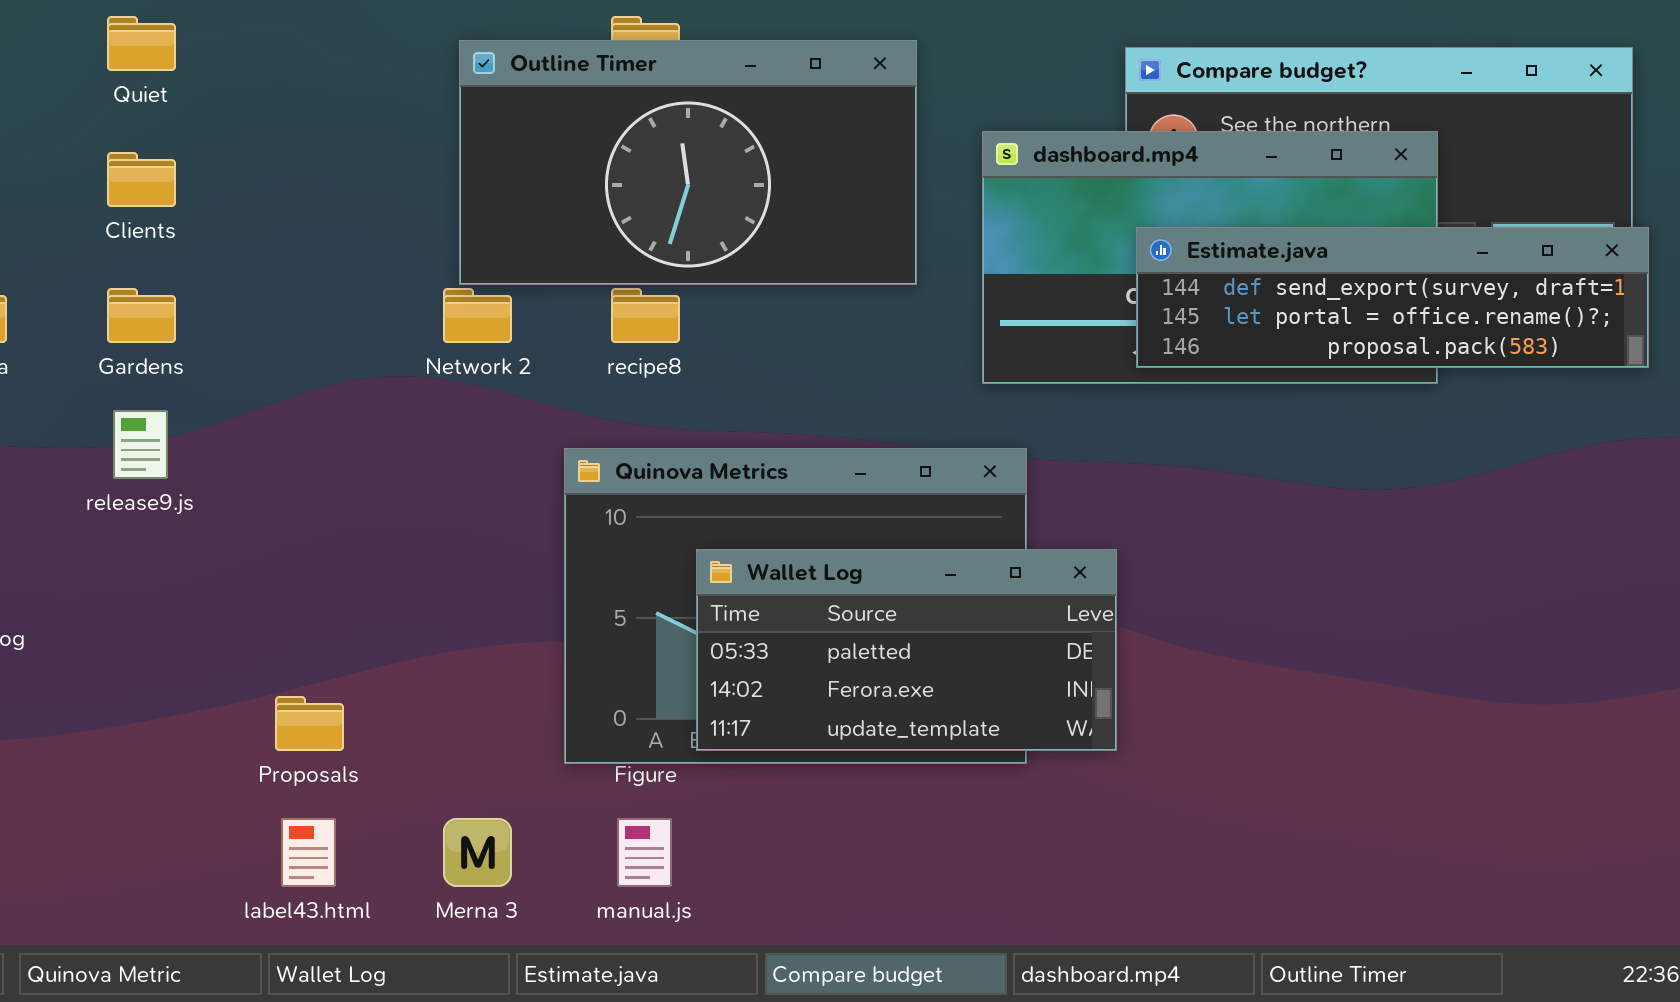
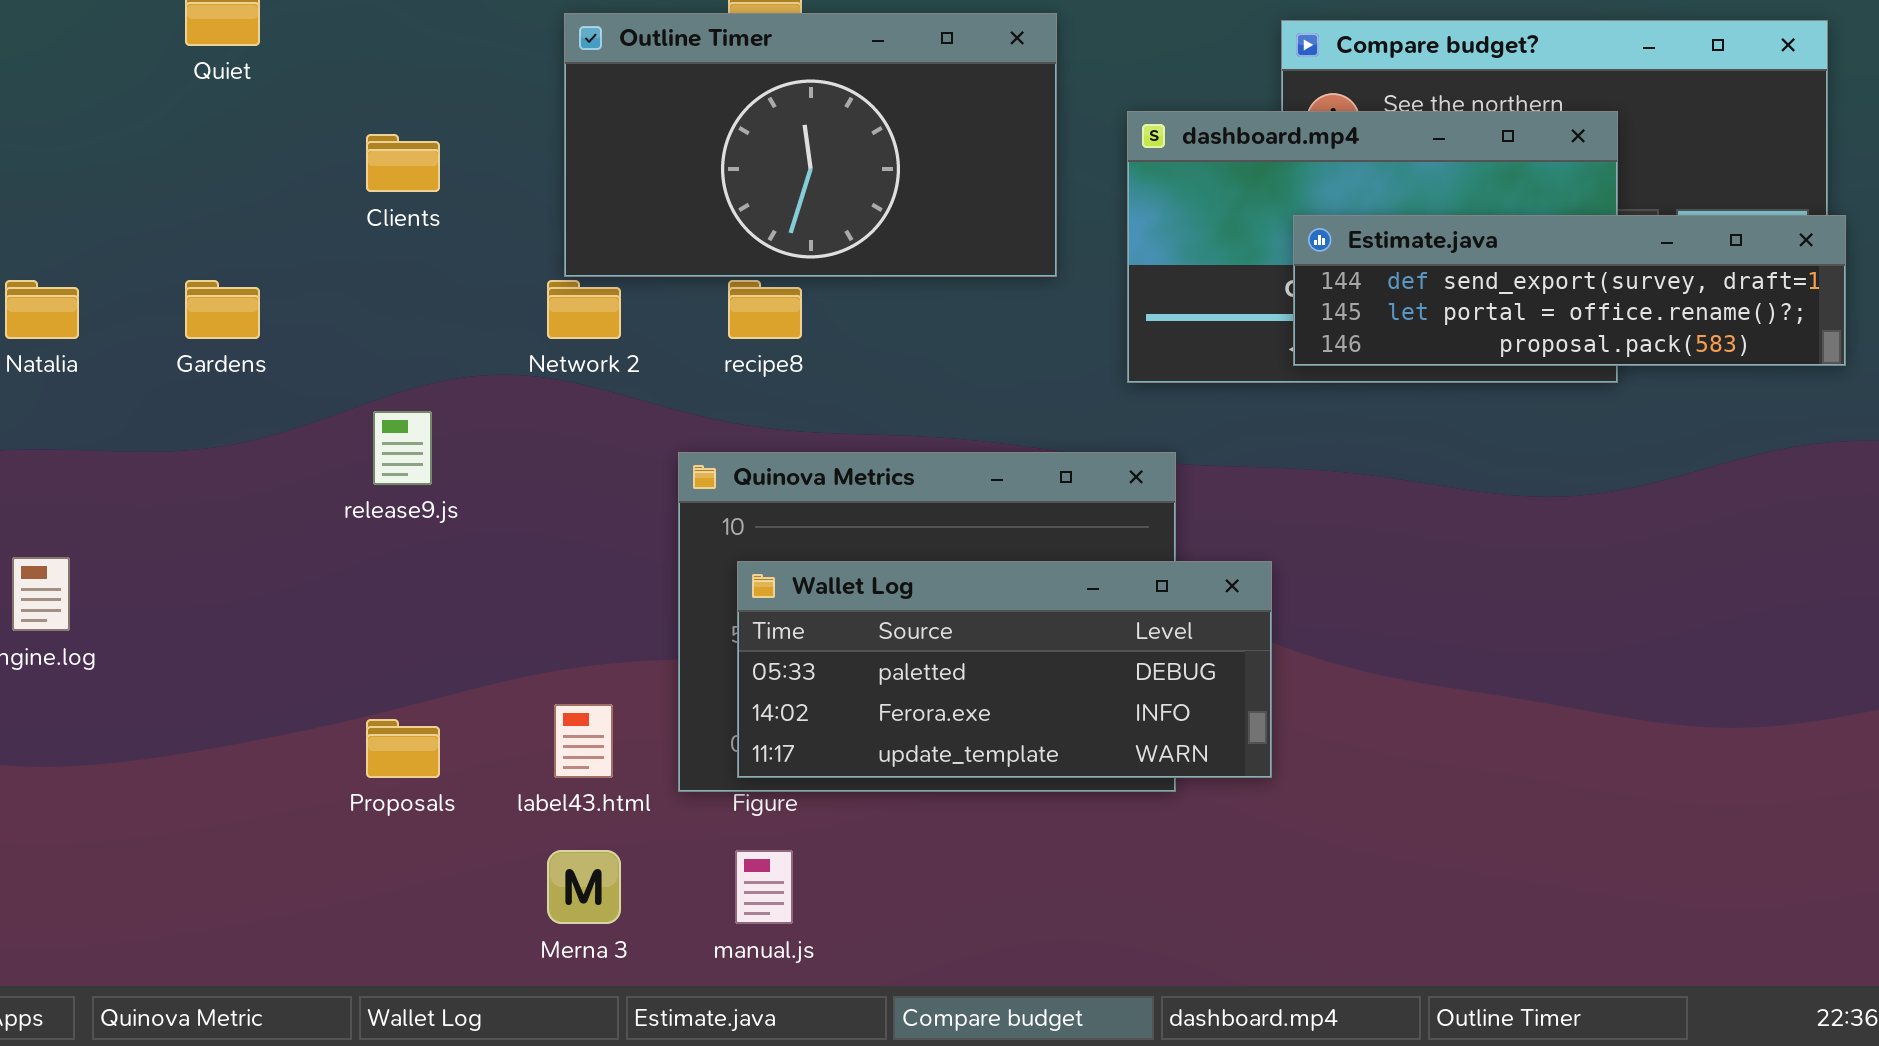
Clients: [107,152,176,207] -> [366,134,440,192], moved
release9.js: [113,410,168,479] -> [373,411,432,485], moved
Wallet Log: [696,549,1117,751] -> [737,561,1272,778], resized
label43.html: [281,818,336,887] -> [554,704,613,778], moved

